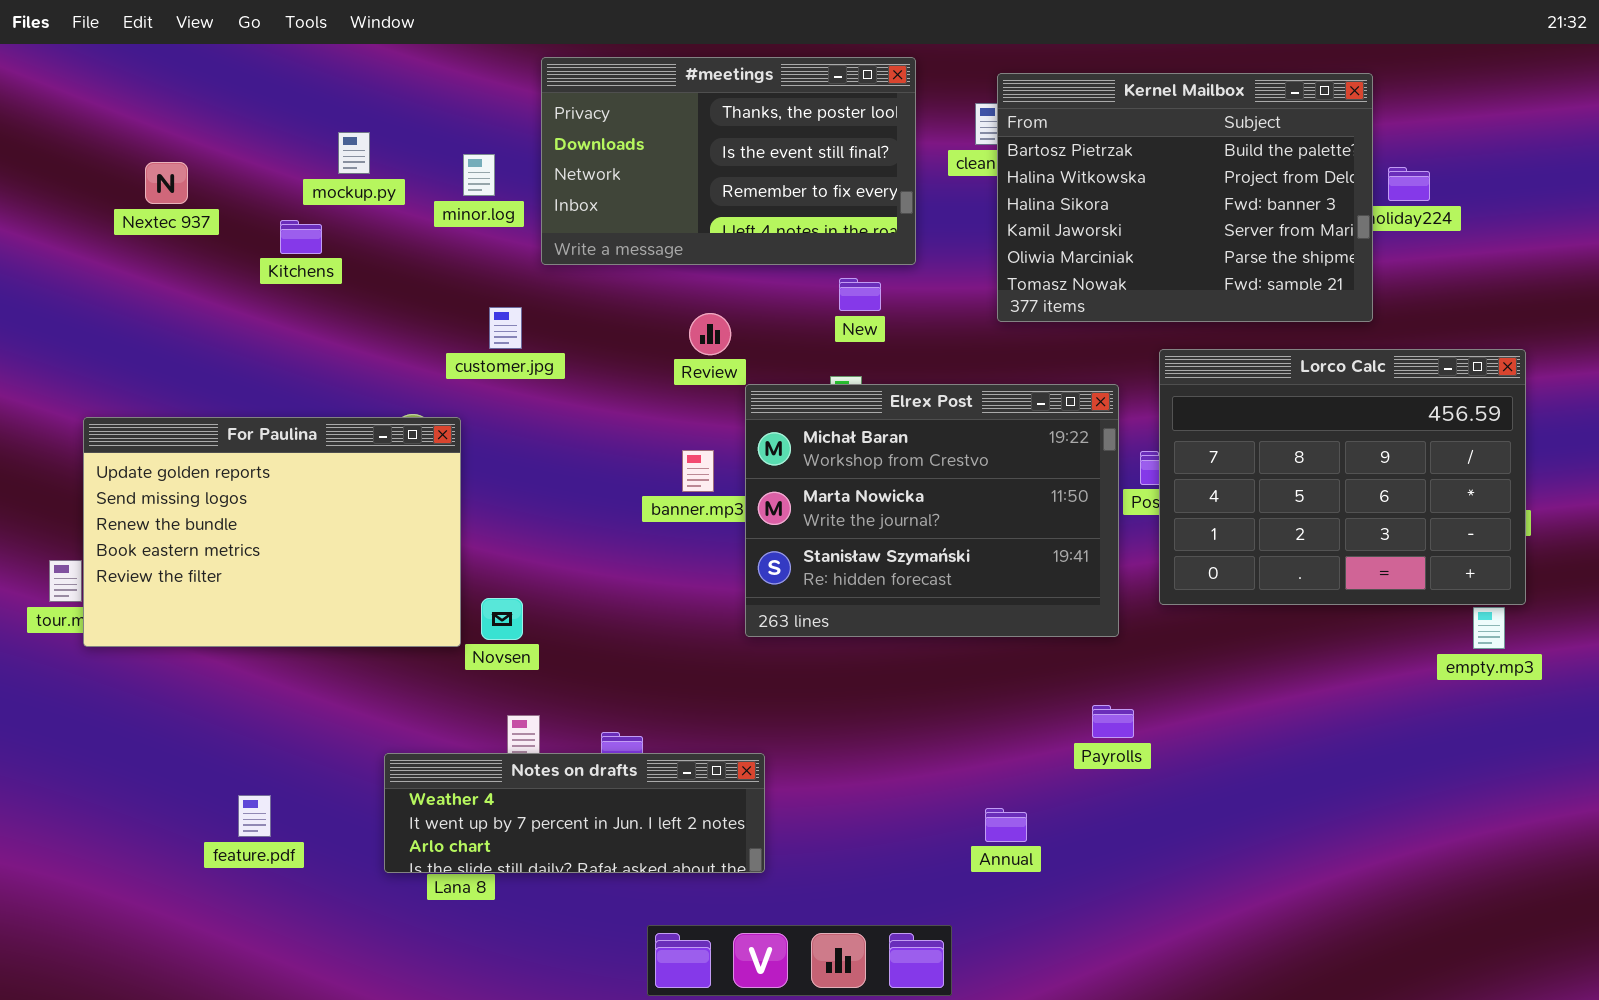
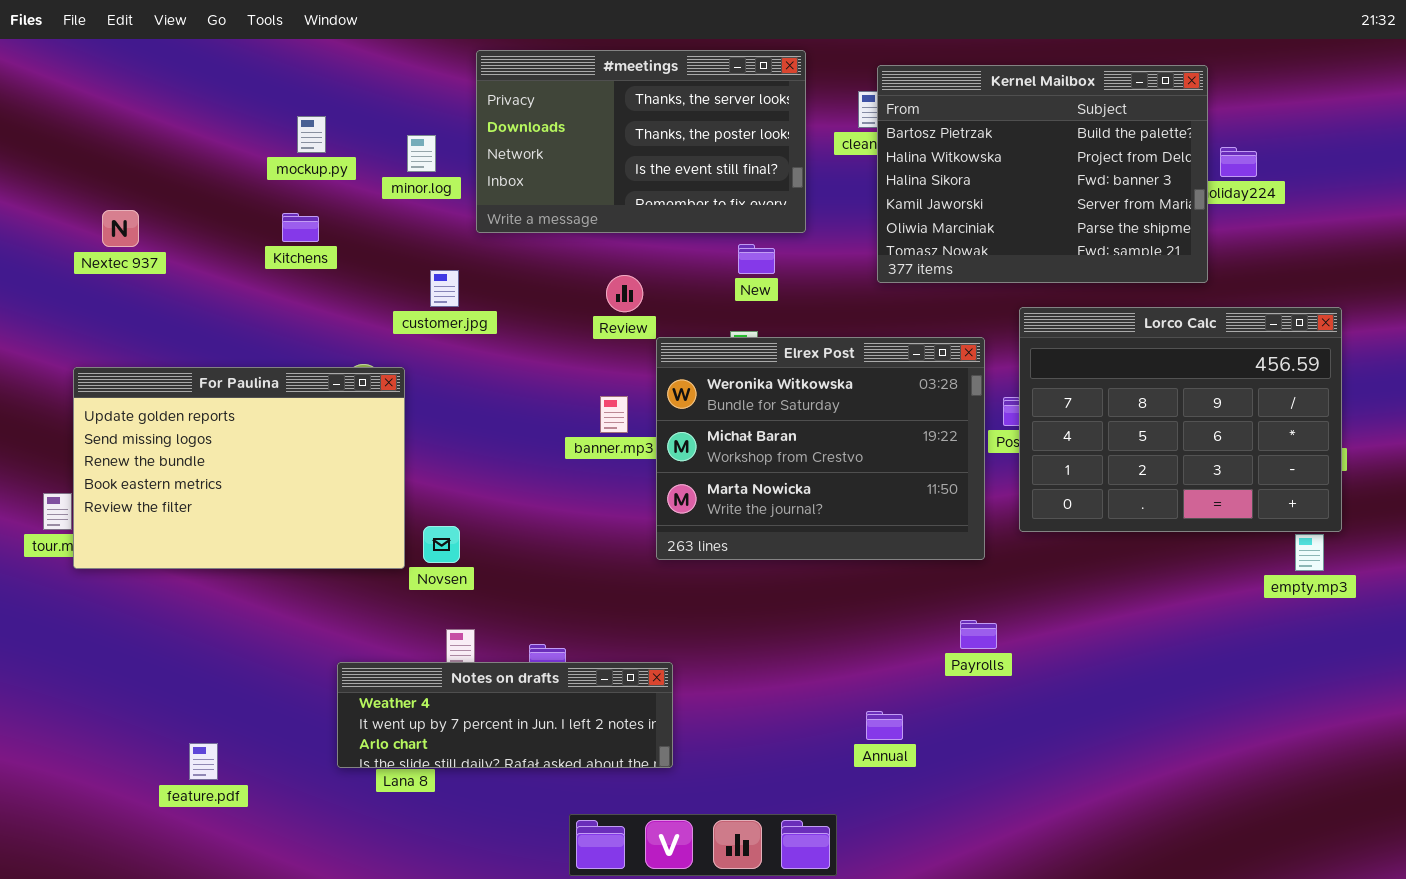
#meetings: [541,57,916,265] -> [476,50,806,233], scrolled up 1 row
Nextec 937: [145,162,188,204] -> [102,210,139,247], moved
Kitchens: [280,220,322,254] -> [282,213,319,242], moved
Elrex Post: [745,384,1119,637] -> [656,337,985,560], scrolled up 1 row
feature.pdf: [238,795,271,837] -> [189,743,218,780], moved

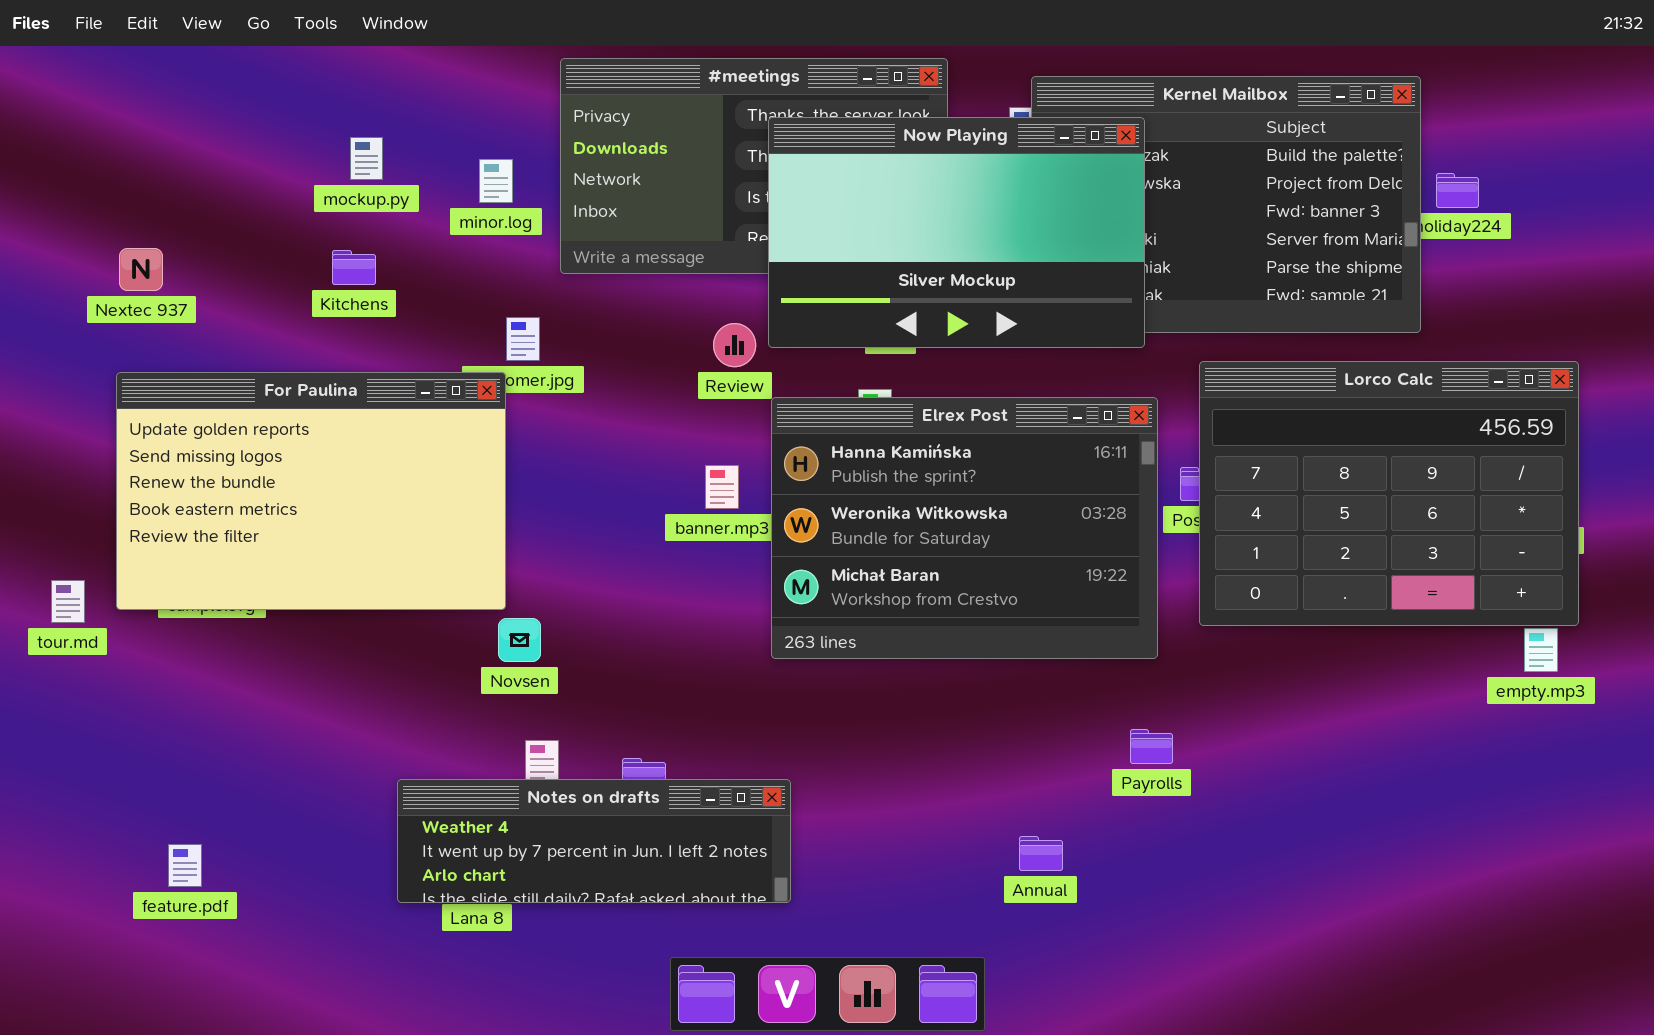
Now Playing: none -> [768,117,1145,348], opened
Elrex Post: [656,337,985,560] -> [771,397,1158,659], scrolled up 1 row
For Paulina: [73,367,405,569] -> [116,372,506,610], moved
feature.pdf: [189,743,218,780] -> [168,844,202,887], moved

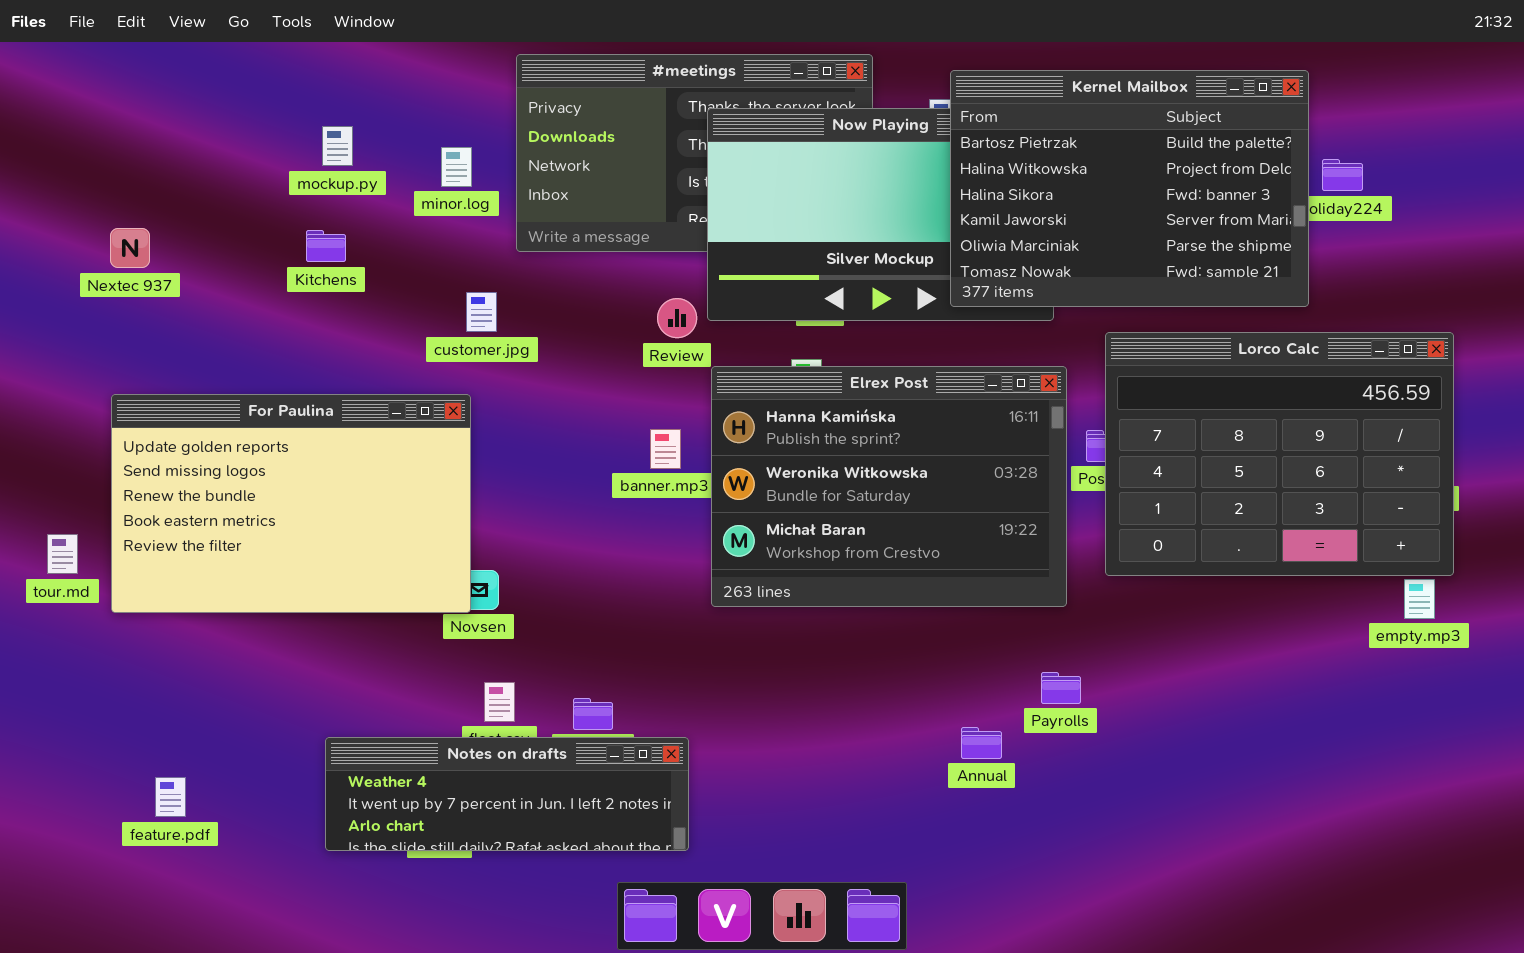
Kernel Mailbox: [1031,76,1421,333] -> [950,70,1309,307], raised
For Paulina: [116,372,506,610] -> [111,394,471,613], moved
Notes on drafts: [397,779,791,903] -> [325,737,689,851], moved
Annual: [1019,836,1063,871] -> [961,727,1002,759], moved

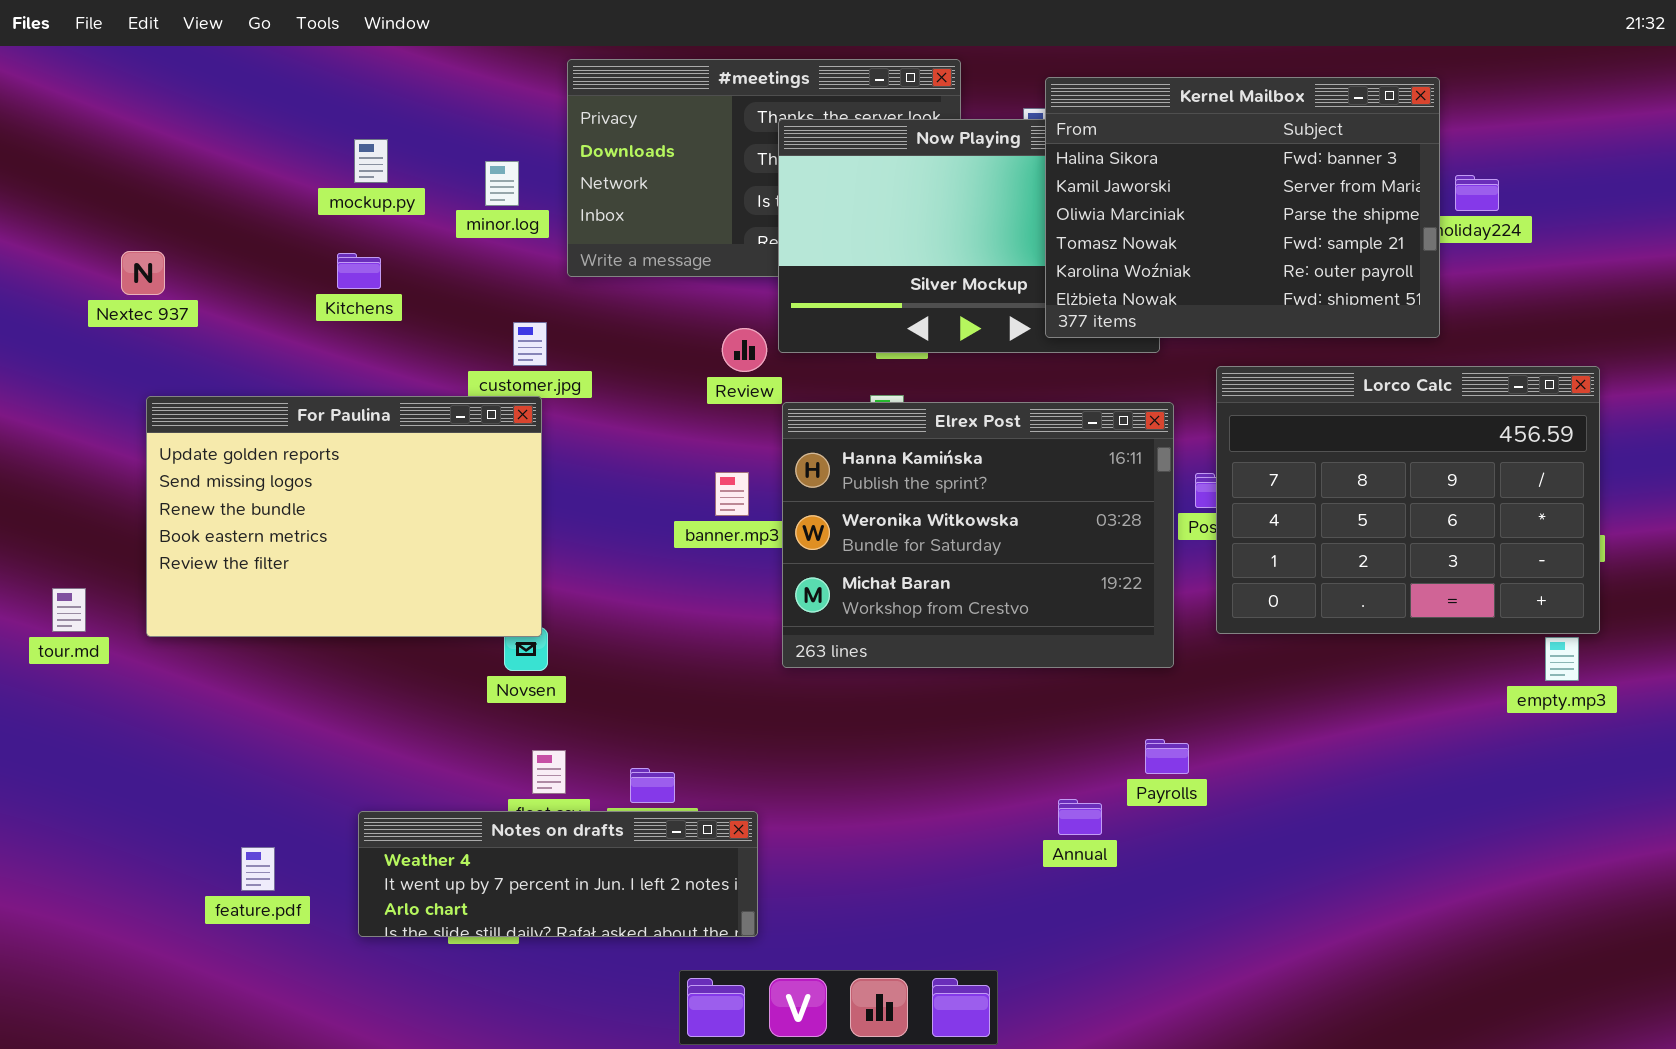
Kernel Mailbox: [950,70,1309,307] -> [1045,77,1440,338], scrolled down 2 rows
For Paulina: [111,394,471,613] -> [146,396,542,637], moved
feature.pdf: [155,777,186,817] -> [241,847,275,891], moved

